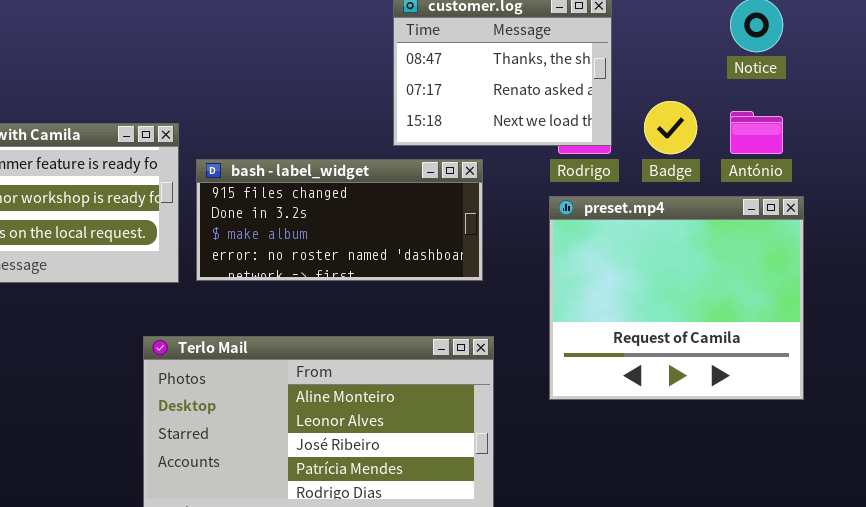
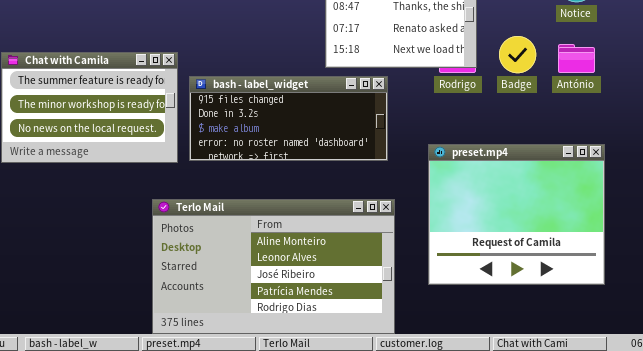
preset.mp4: [549,196,804,400] -> [428,144,605,285], moved

